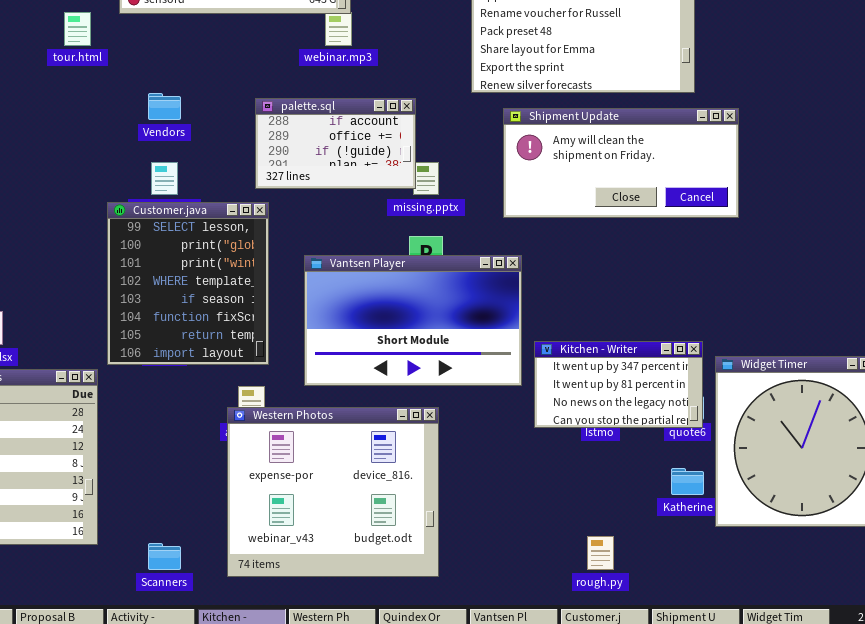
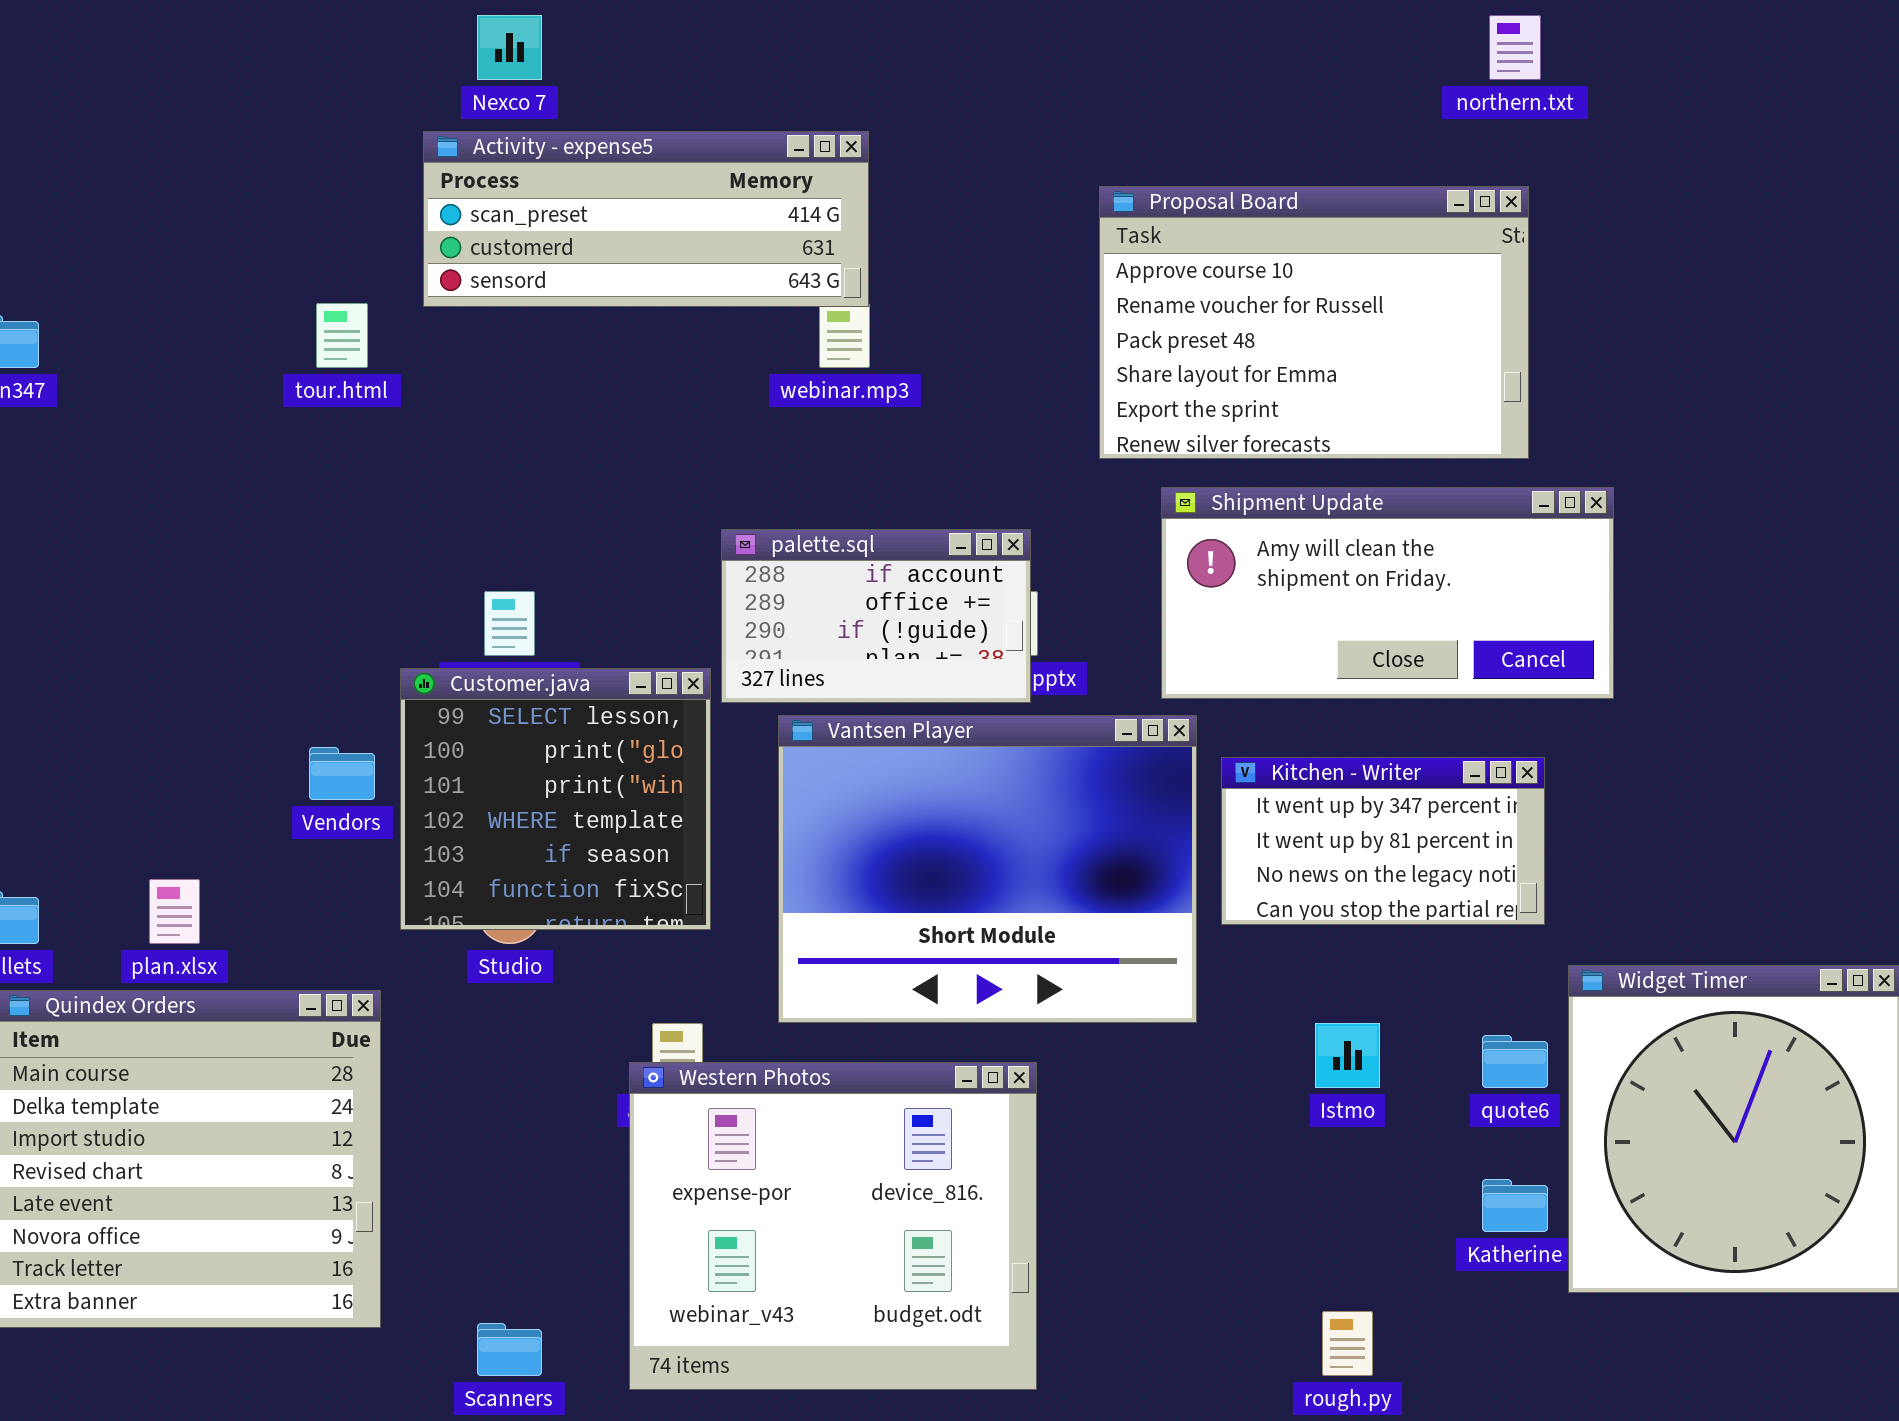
Vendors: [148,93,181,120] -> [309,747,375,800], moved
palette.sql: [255,98,416,189] -> [721,529,1031,703], moved
Customer.java: [107,202,269,365] -> [400,668,711,930], resized
Vantsen Player: [304,255,522,386] -> [778,715,1197,1023], resized
Kitchen - Writer: [534,341,703,428] -> [1221,757,1545,925], moved

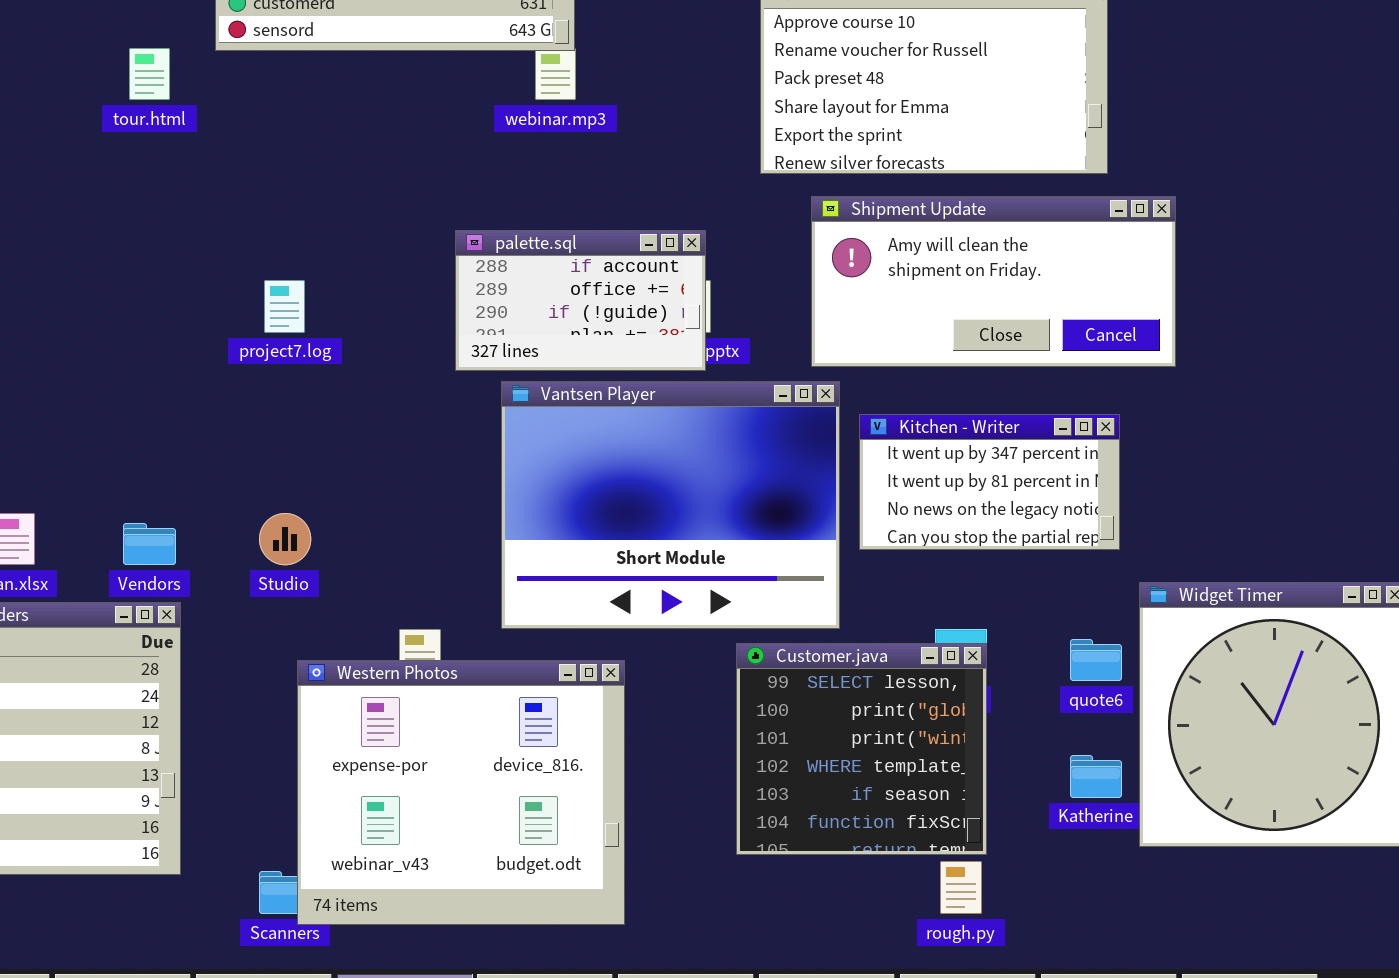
Customer.java: [400,668,711,930] -> [736,643,987,855], moved
Vendors: [309,747,375,800] -> [123,523,176,565], moved
Western Photos: [629,1062,1037,1390] -> [297,660,625,925], moved

